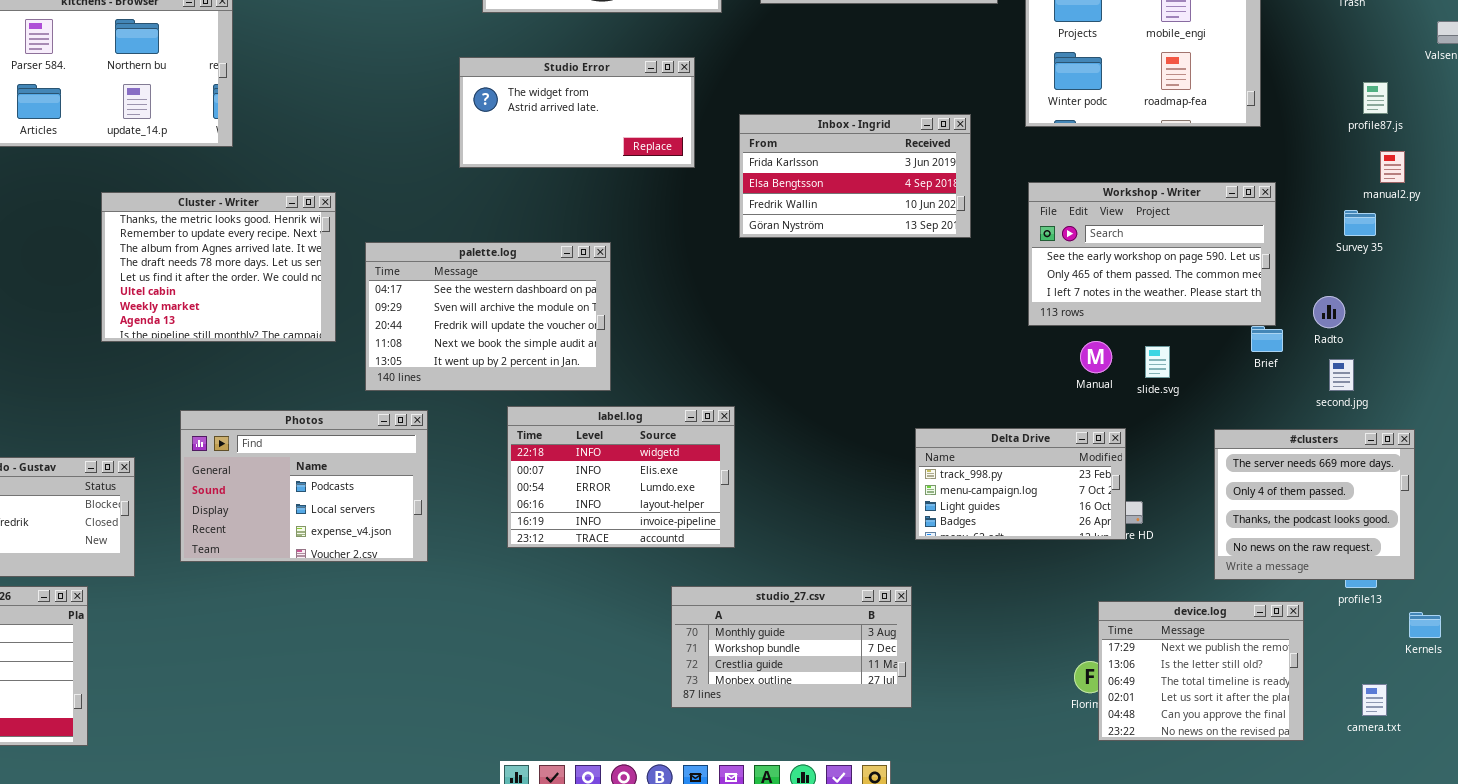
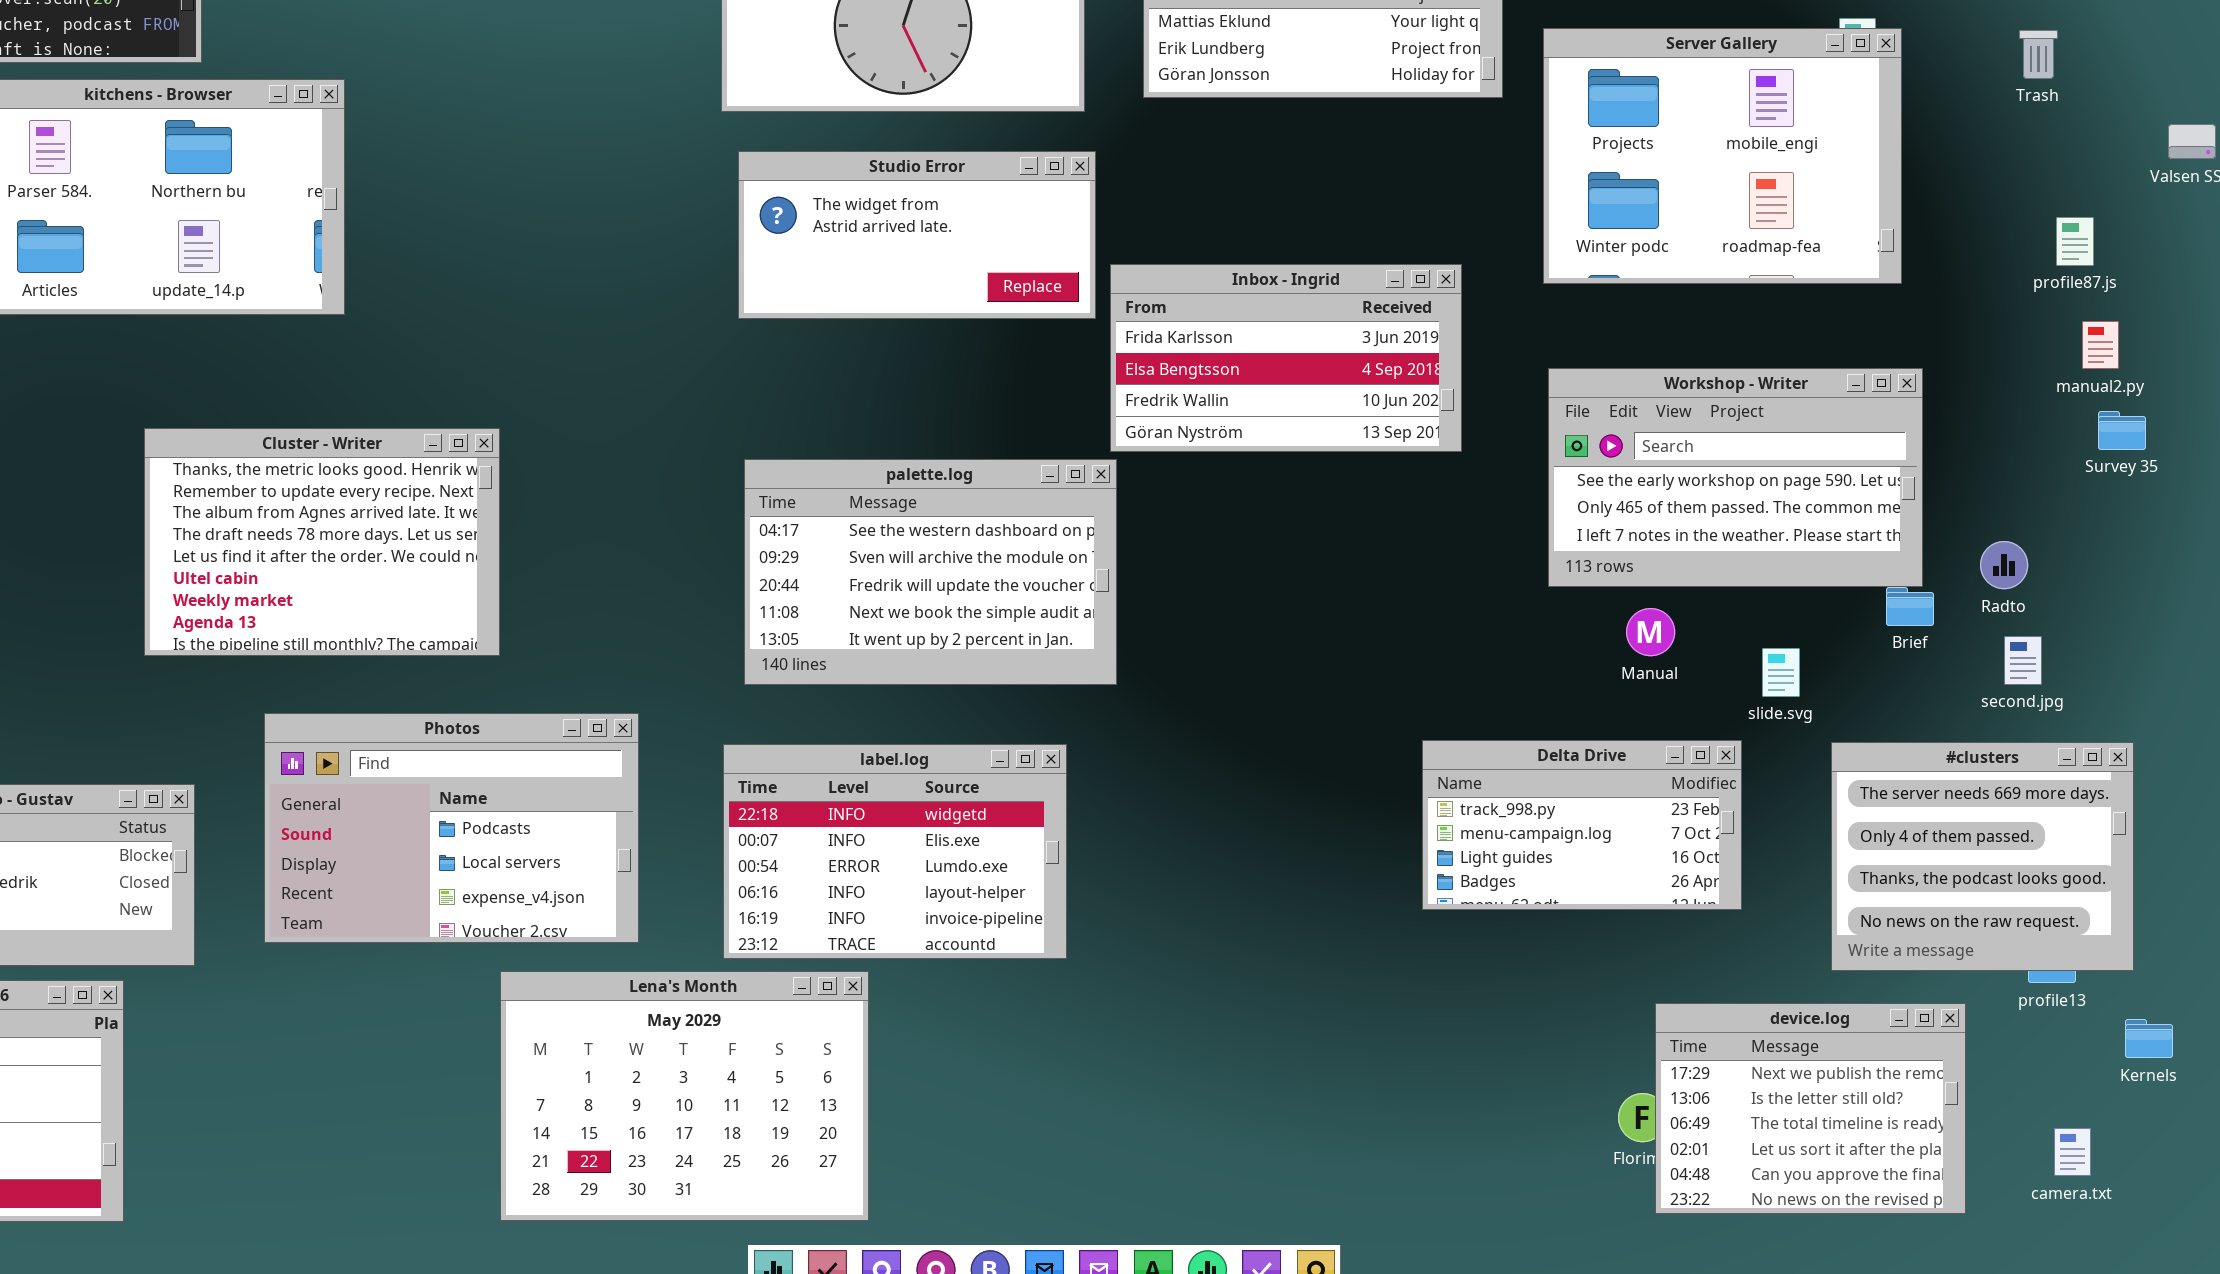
Studio Error: [459,57,695,168] -> [738,151,1096,319], moved
Cluster - Writer: [101,192,336,342] -> [144,428,500,656], moved
Survey 35: [1344,210,1376,236] -> [2098,411,2146,450], moved
palette.log: [365,242,611,391] -> [744,459,1117,685], moved
slide.svg: [1145,346,1170,378] -> [1762,648,1800,697], moved
label.log: [507,406,735,548] -> [723,744,1067,959], moved
Delta Drive: [915,428,1126,540] -> [1422,740,1742,910], moved
Lena's Month: none -> [500,971,869,1221], opened
studio_27.csv: [671,586,912,708] -> none, closed

